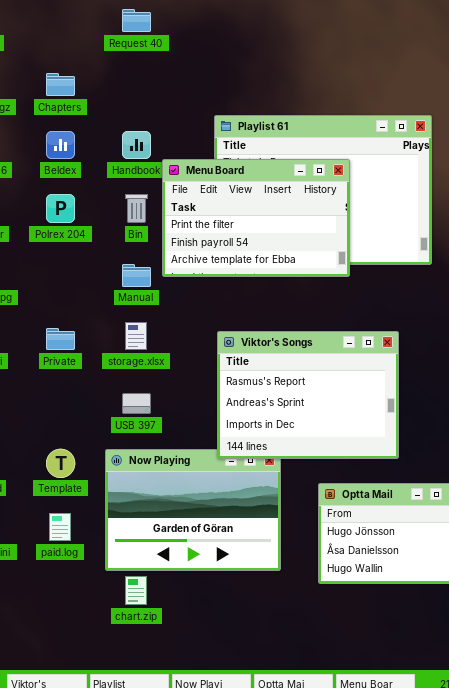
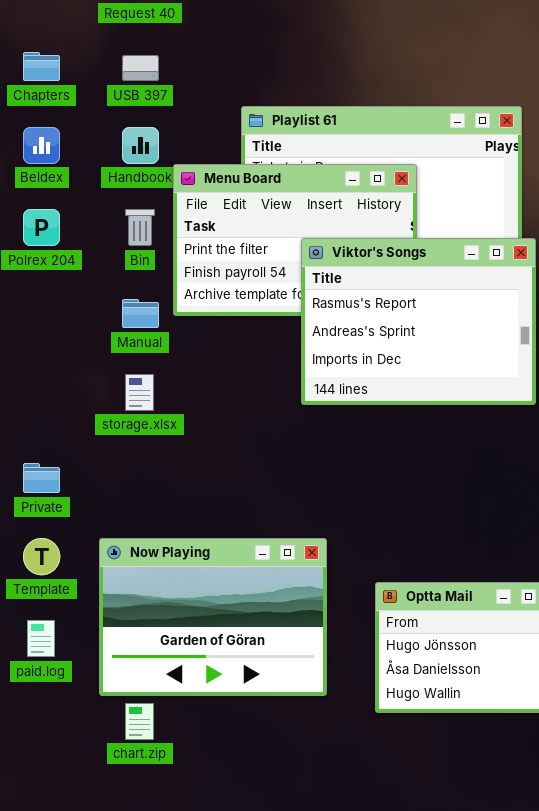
Private: [46,328,75,350] -> [23,463,60,493], moved
Viktor's Songs: [217,331,399,459] -> [301,238,536,405], moved
USB 397: [122,393,151,414] -> [122,55,159,81], moved

